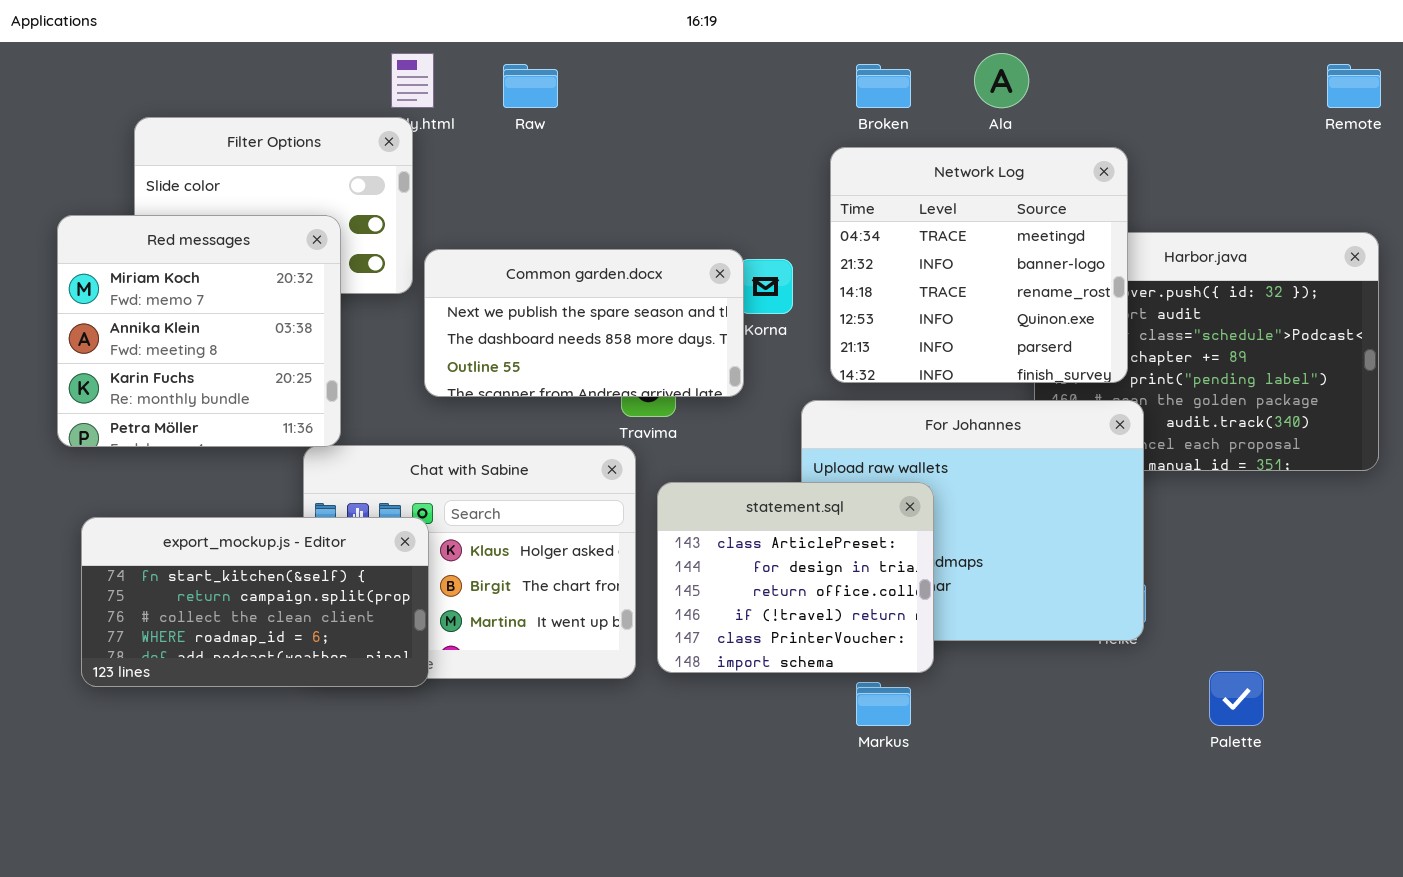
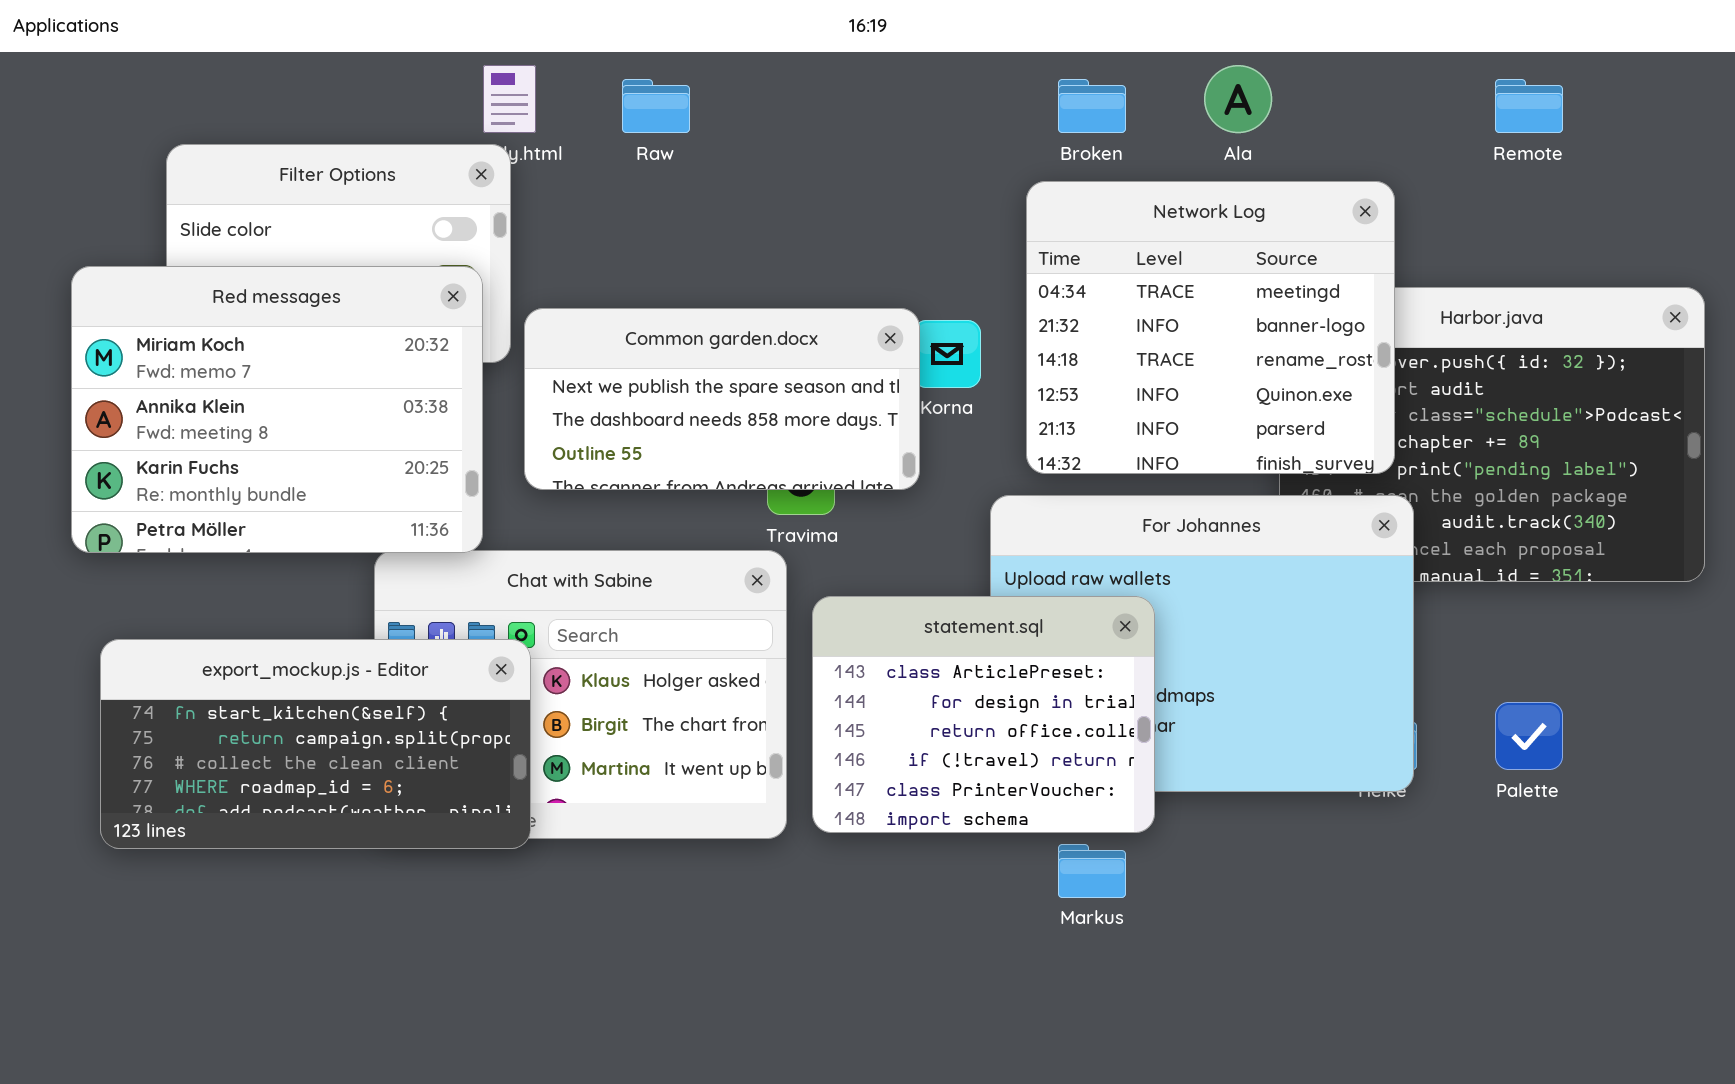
Remote: [1327,64,1381,108] -> [1495,79,1563,133], moved
Red messages: [57,215,341,447] -> [71,266,483,553], resized
Palette: [1209,671,1264,726] -> [1495,702,1563,770], moved

